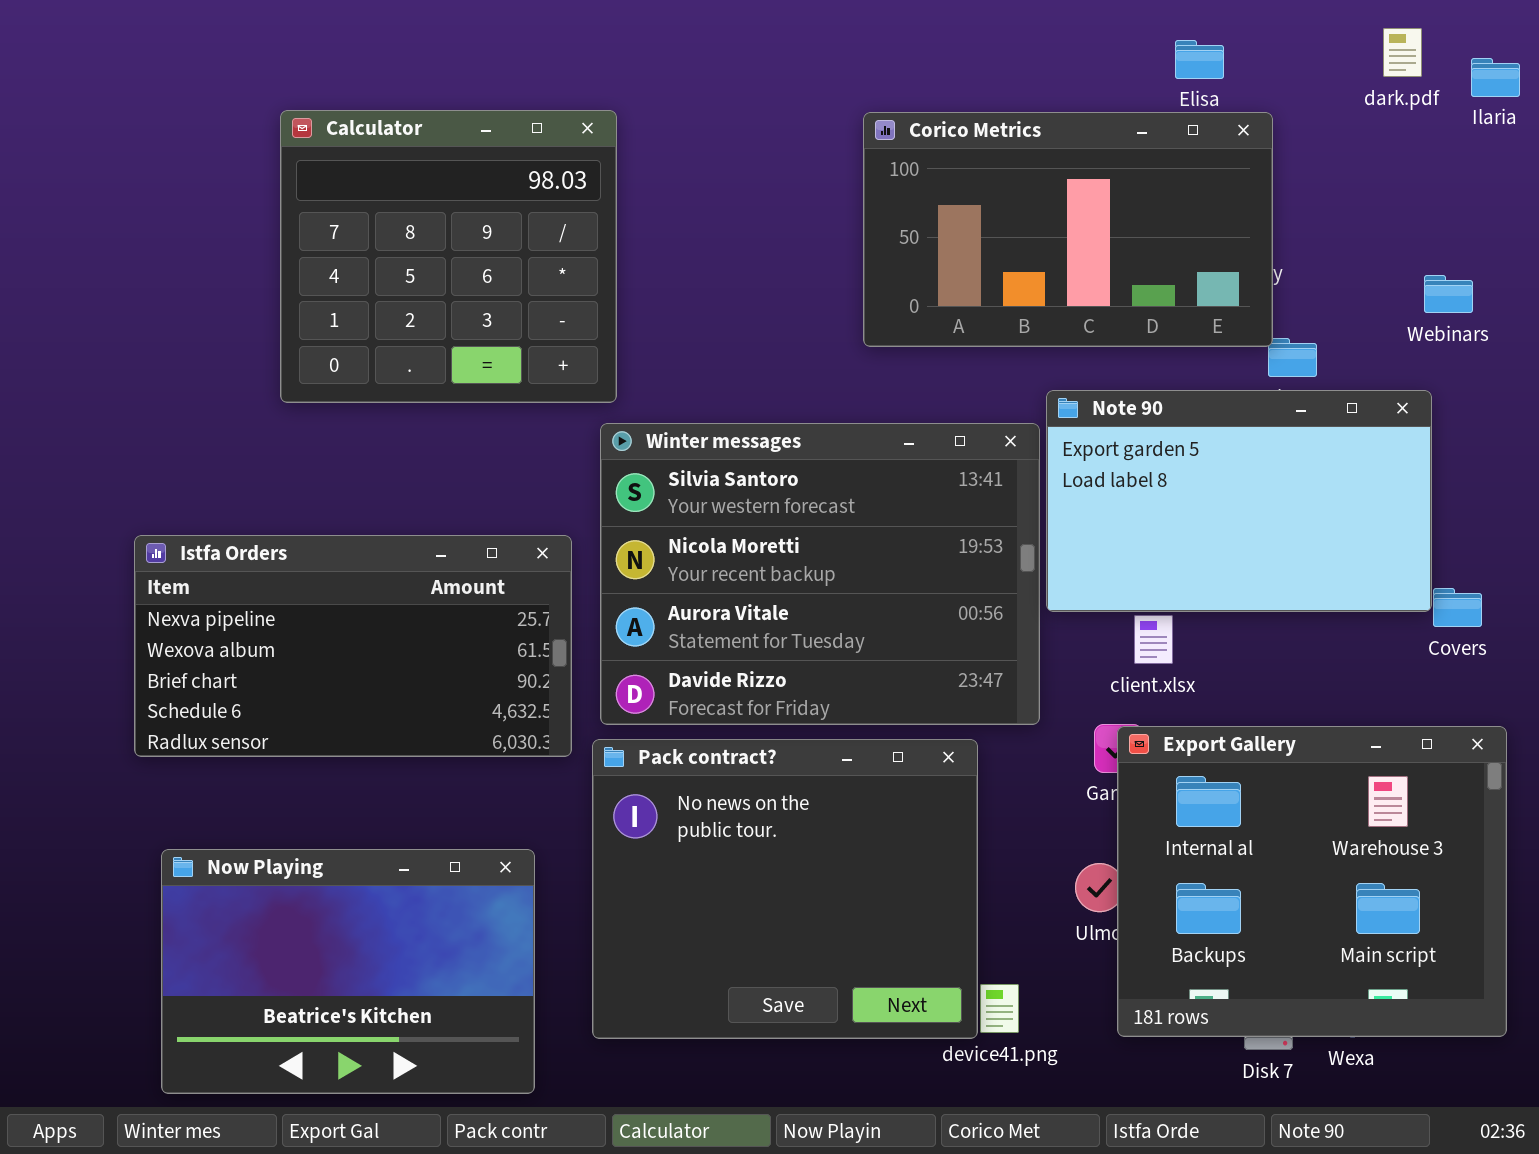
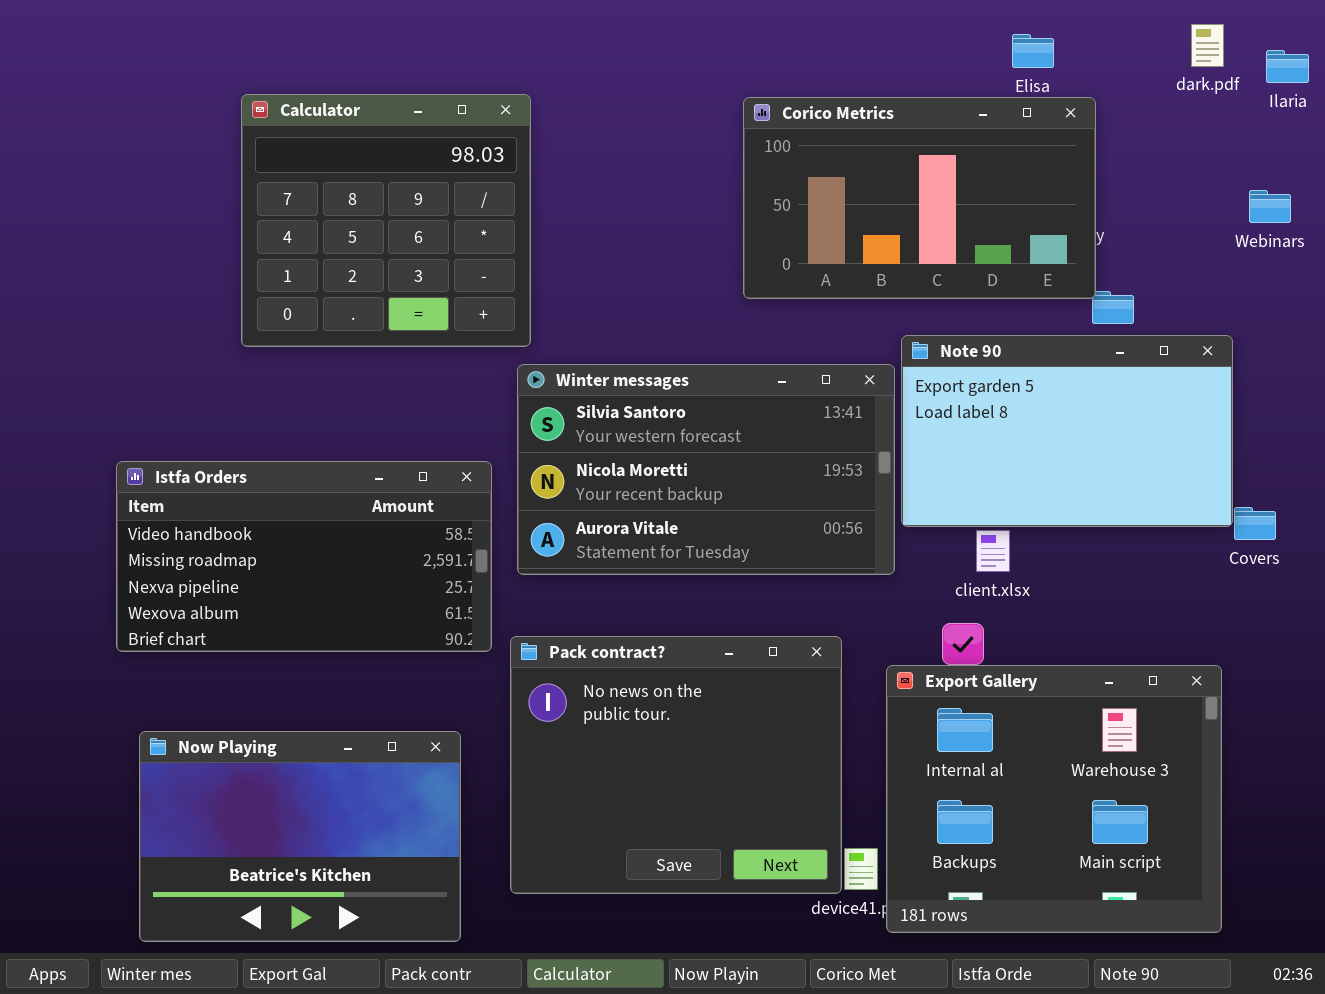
Webinars: [1424,275,1473,313] -> [1249,190,1291,223], moved
Winter messages: [600,423,1040,725] -> [517,364,895,575], resized
Istfa Orders: [134,535,572,757] -> [116,461,492,652], scrolled up 2 rows
Export Gallery: [1117,726,1507,1037] -> [886,665,1222,933], moved

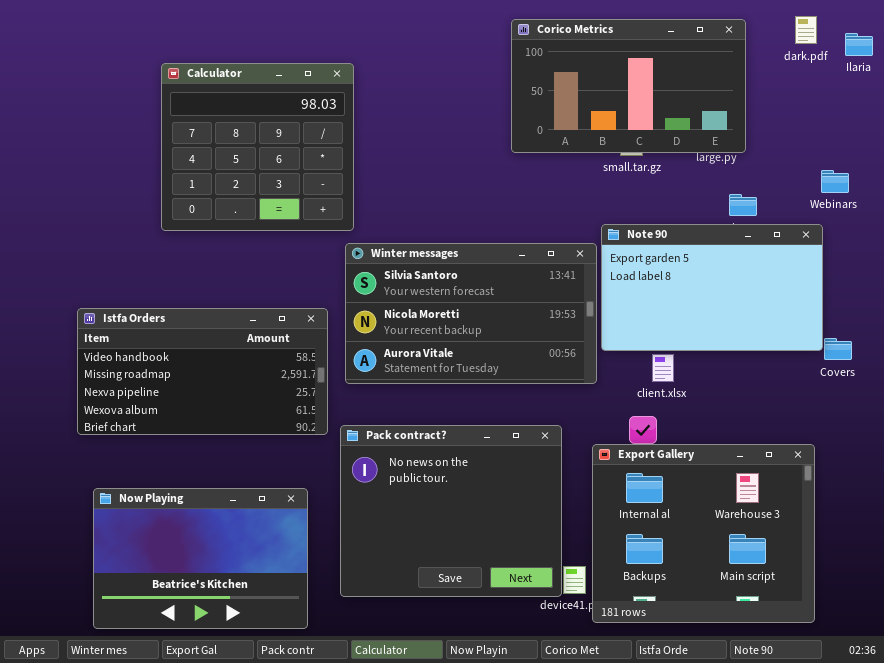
Corico Metrics: [743,97,1096,299] -> [511,19,746,153], moved
Webinars: [1249,190,1291,223] -> [821,170,849,193], moved

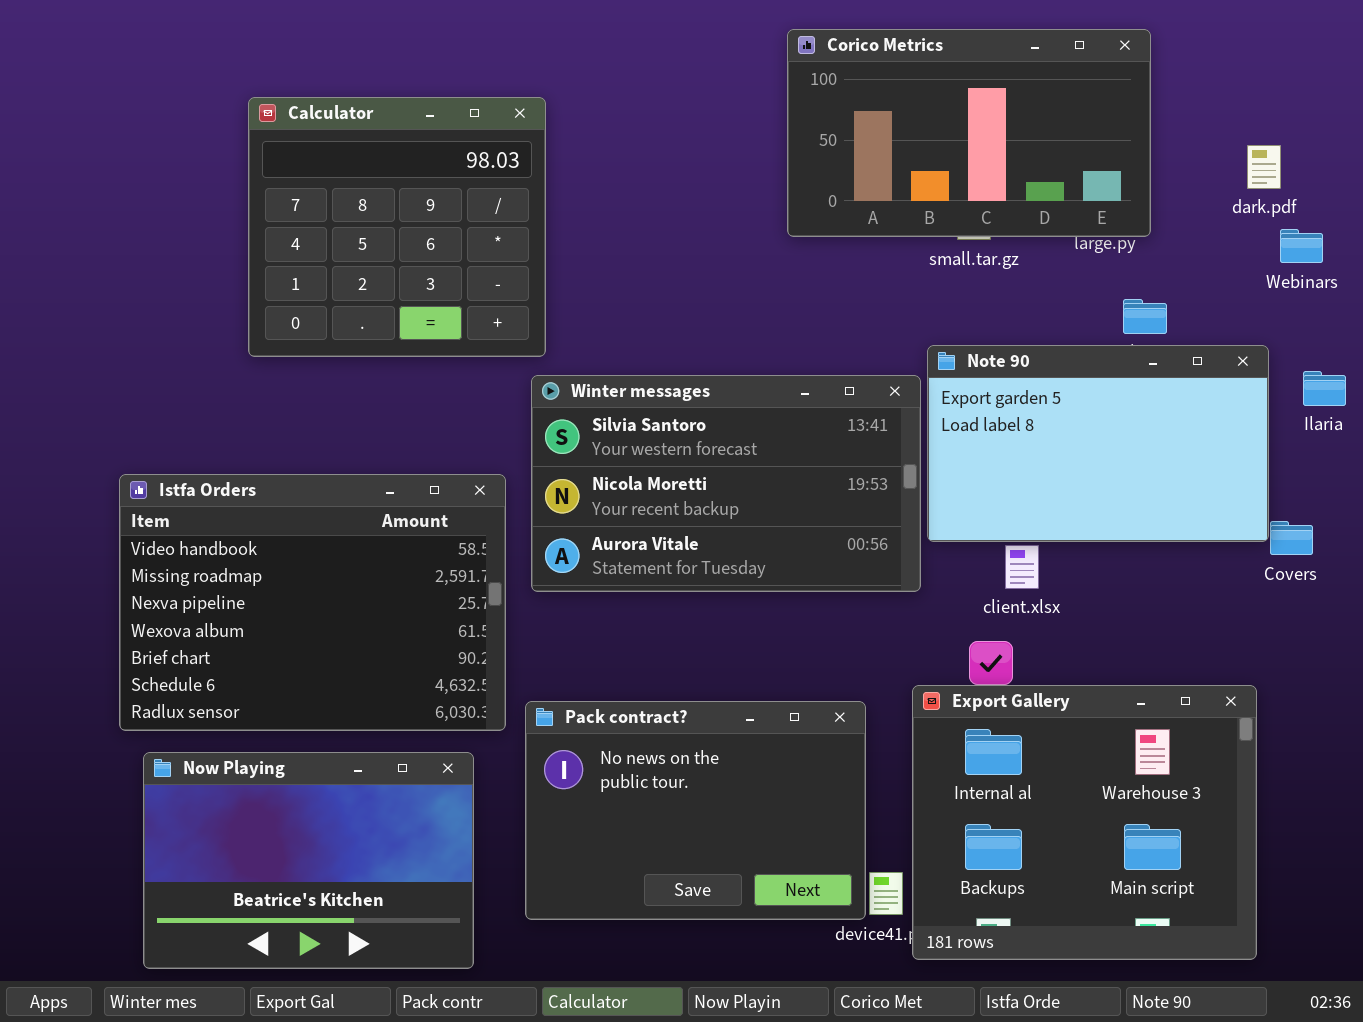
dark.pdf: [795,16,817,44] -> [1247,145,1281,189], moved
Ilaria: [845,33,873,56] -> [1303,371,1346,406], moved
Webinars: [821,170,849,193] -> [1280,229,1323,263], moved
Istfa Orders: [77,308,328,435] -> [119,474,506,731], resized
Pack contract?: [340,425,562,597] -> [525,701,866,920], resized

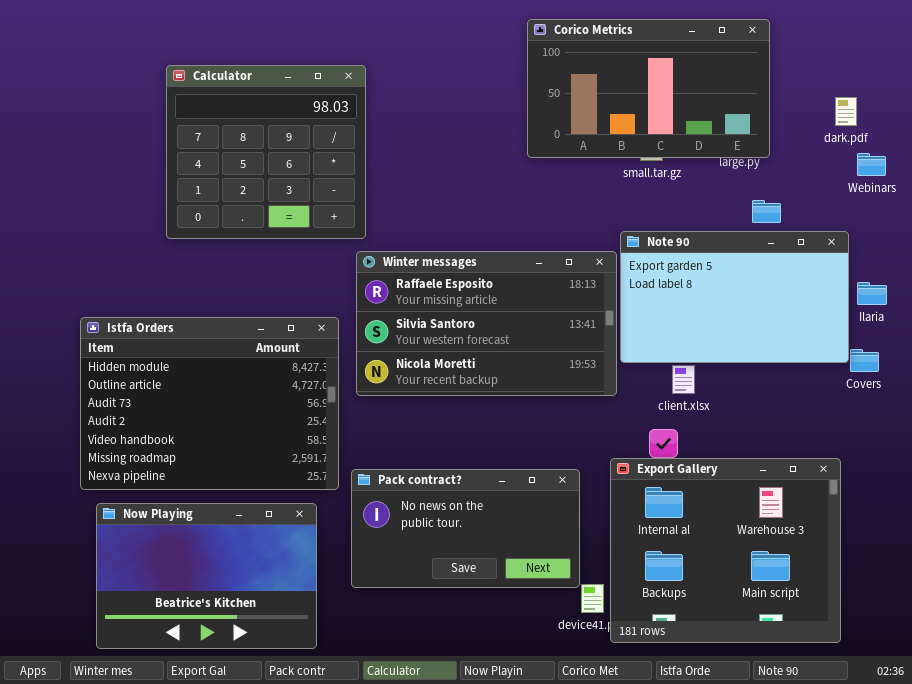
Ilaria: [1303,371,1346,406] -> [857,282,887,305], moved
Winter messages: [531,375,921,592] -> [356,251,617,396], scrolled up 1 row
Istfa Orders: [119,474,506,731] -> [80,317,339,490], scrolled up 4 rows
Pack contract?: [525,701,866,920] -> [351,469,580,588], resized

